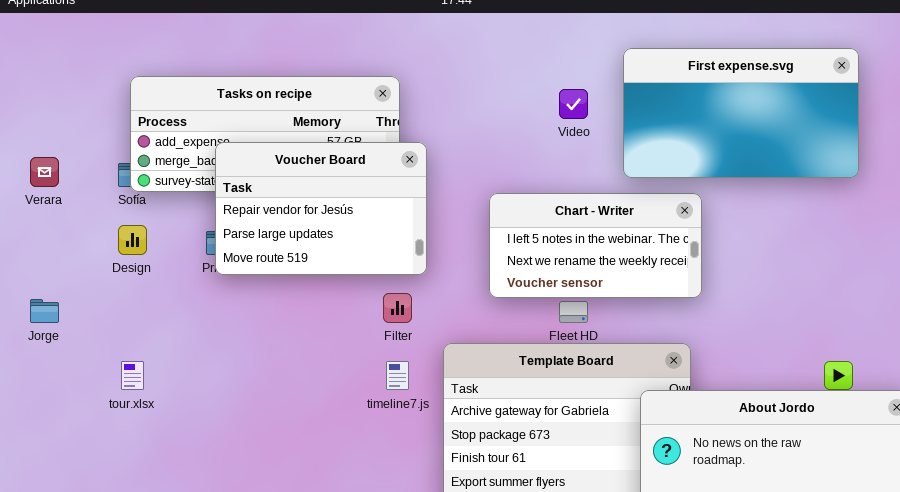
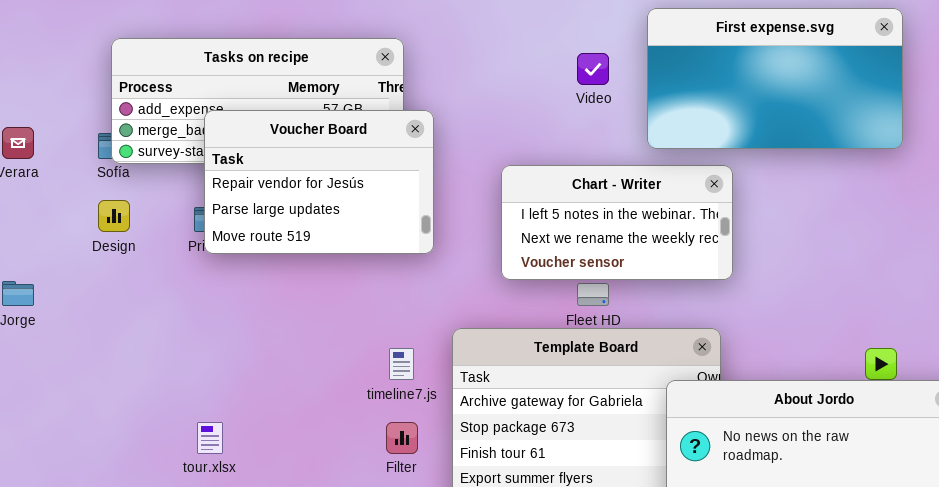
Filter: [383,293,412,323] -> [386,422,418,454], moved
tour.xlsx: [121,361,144,390] -> [197,422,223,454], moved

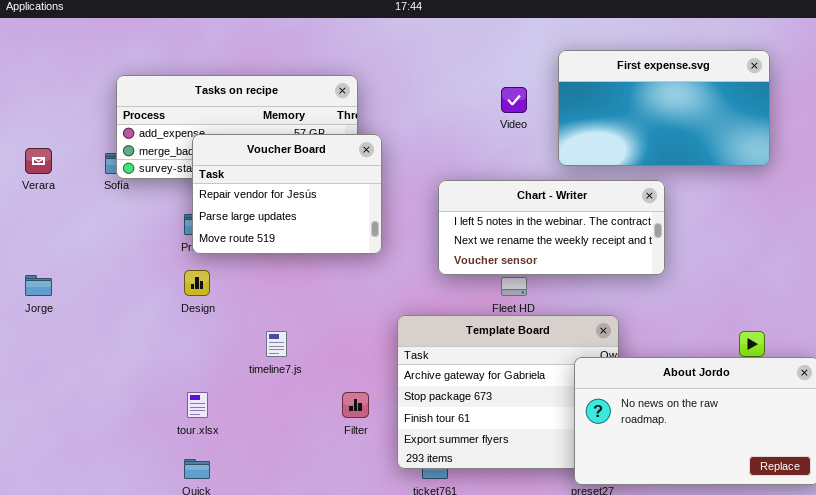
Chart - Writer: [501,165,733,280] -> [438,180,665,275], resized
Design: [98,200,130,232] -> [184,270,210,296], moved
timeline7.js: [389,348,414,380] -> [266,331,287,357], moved

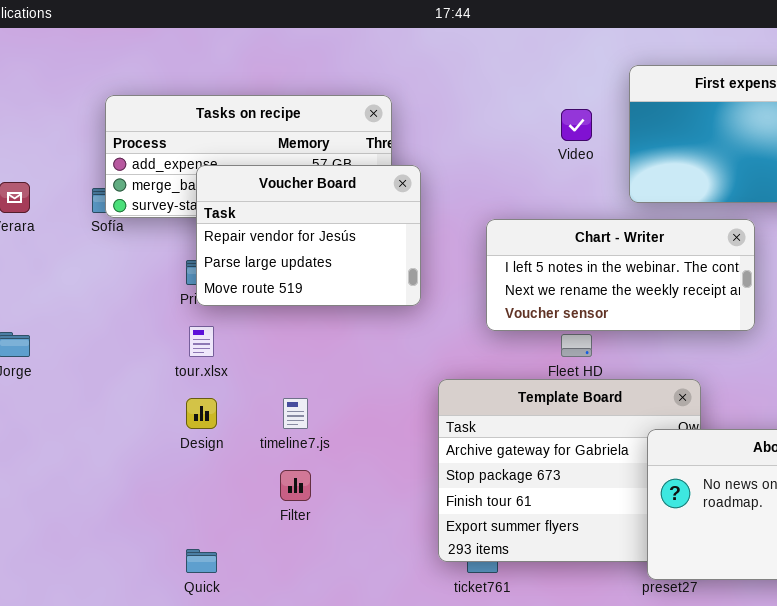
Design: [184,270,210,296] -> [186,398,217,429], moved
tour.xlsx: [187,392,208,418] -> [189,326,214,357], moved
Filter: [342,392,369,418] -> [280,470,311,501], moved

